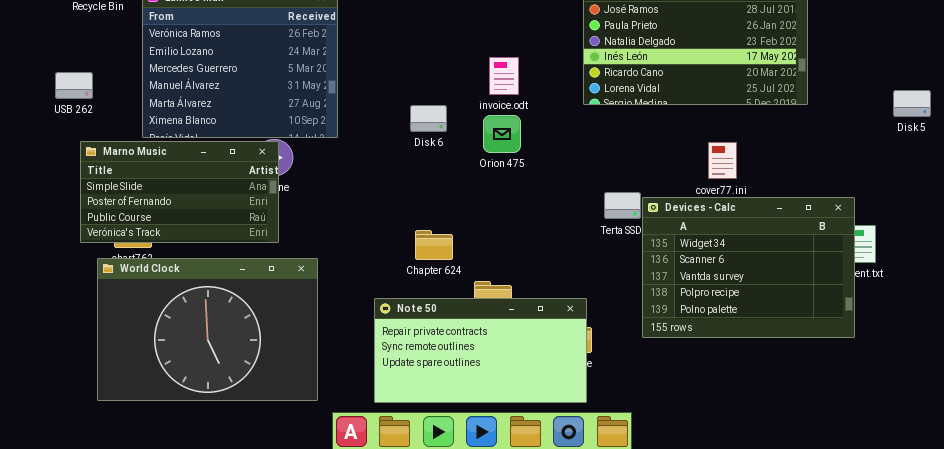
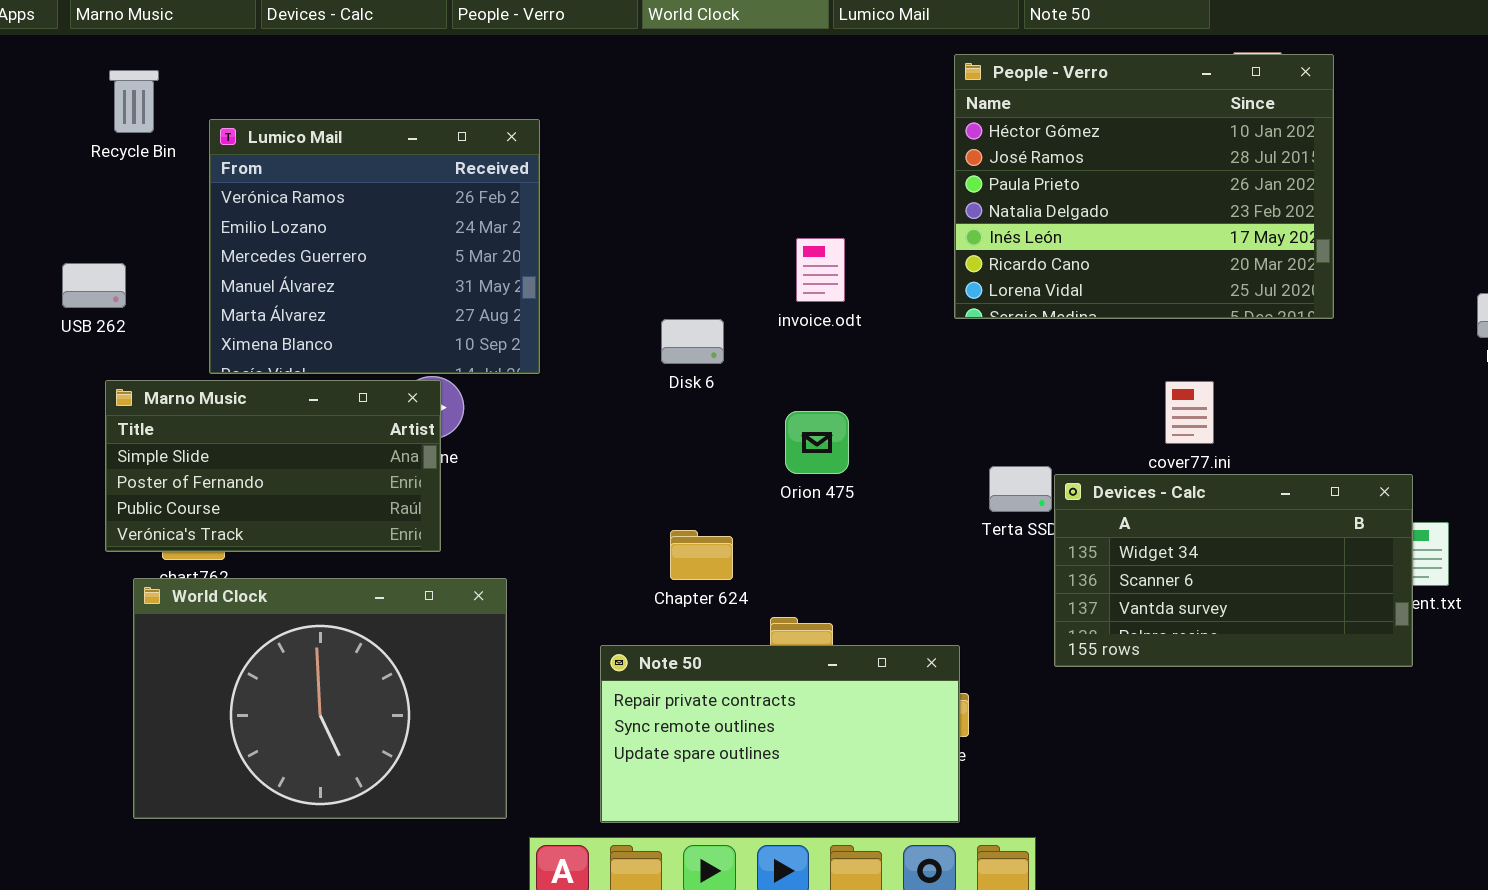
Orion 475: [483,115,521,153] -> [785,411,849,474], moved
Devices - Calc: [642,197,855,338] -> [1054,474,1413,667], resized

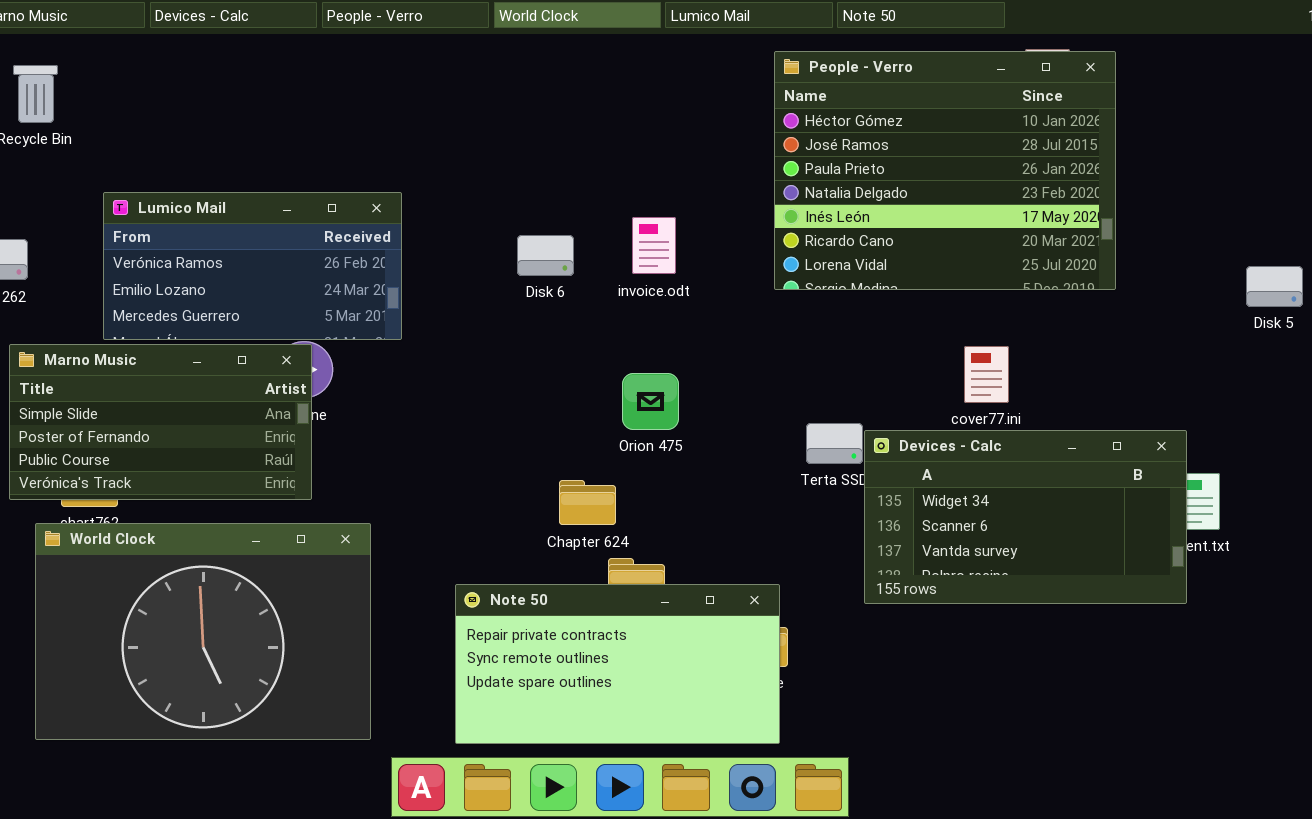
Lumico Mail: [209,119,540,374] -> [103,192,402,340], resized
Disk 6: [661,319,724,364] -> [517,235,574,276], moved
Chapter 624: [670,530,733,580] -> [559,480,616,525], moved

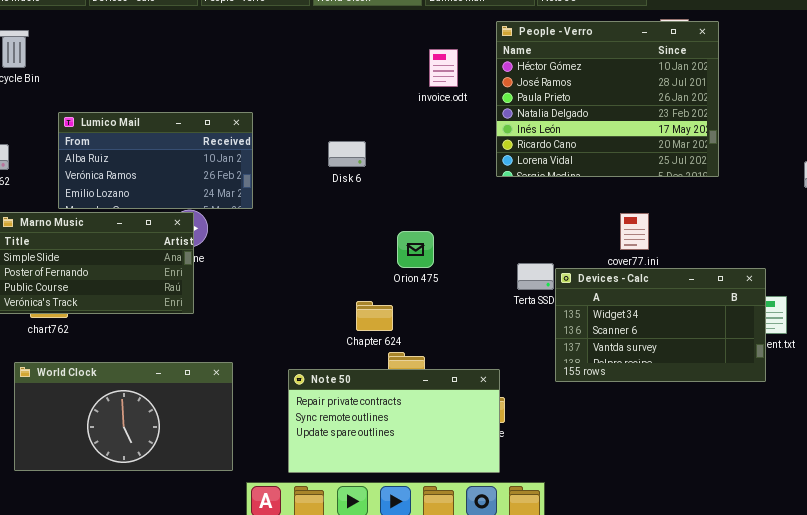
Lumico Mail: [103,192,402,340] -> [58,112,253,209], scrolled up 1 row
invoice.odt: [632,217,676,274] -> [429,49,458,87], moved
World Clock: [35,523,371,740] -> [14,362,233,471], resized

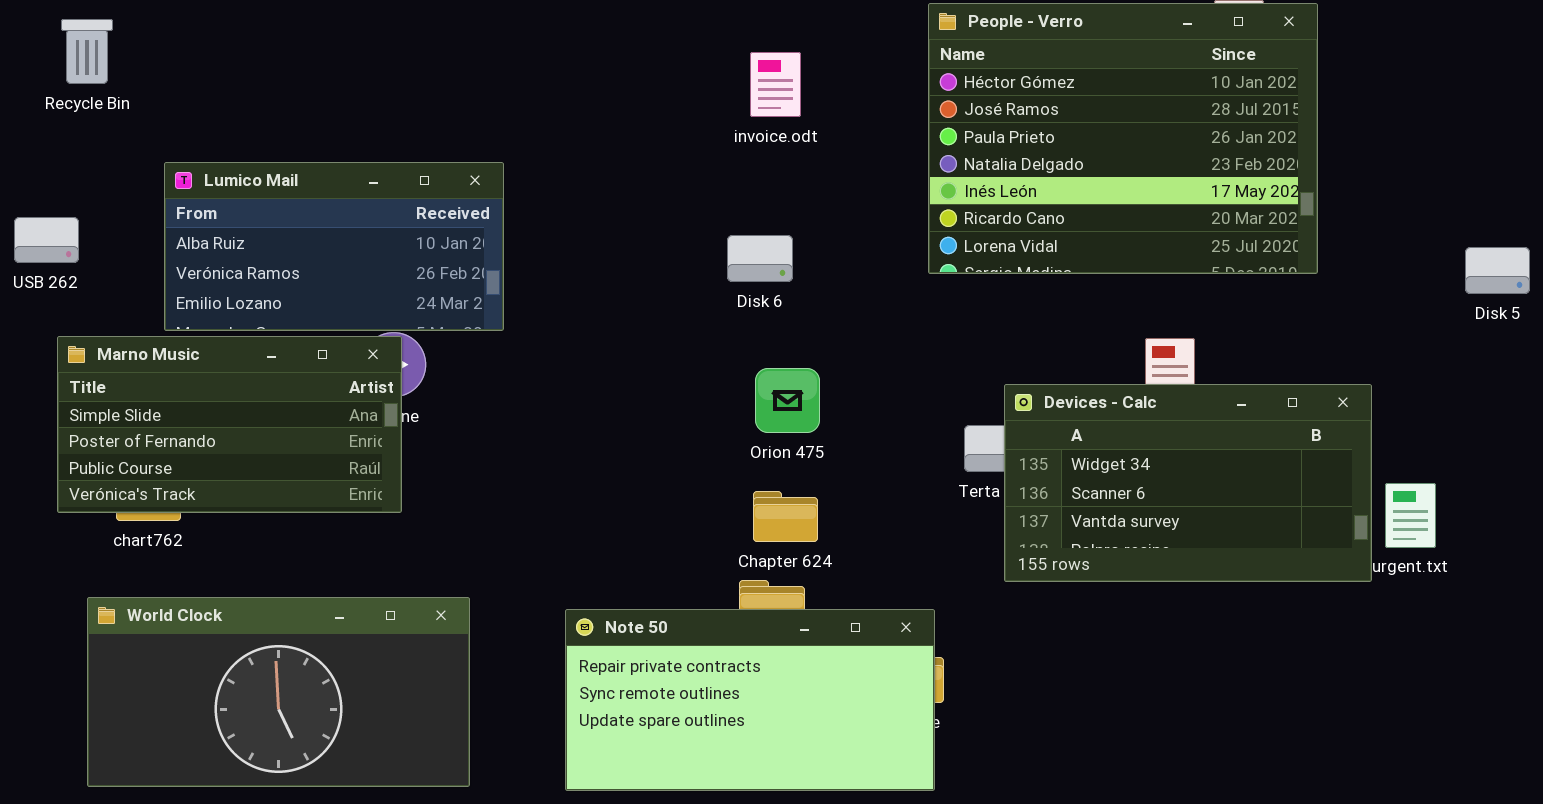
invoice.odt: [429,49,458,87] -> [750,52,801,117], moved
Disk 6: [328,141,366,167] -> [727,235,793,282], moved
Devices - Calc: [555,268,766,382] -> [1004,384,1372,582], moved
Chapter 624: [356,301,393,331] -> [753,491,818,542], moved

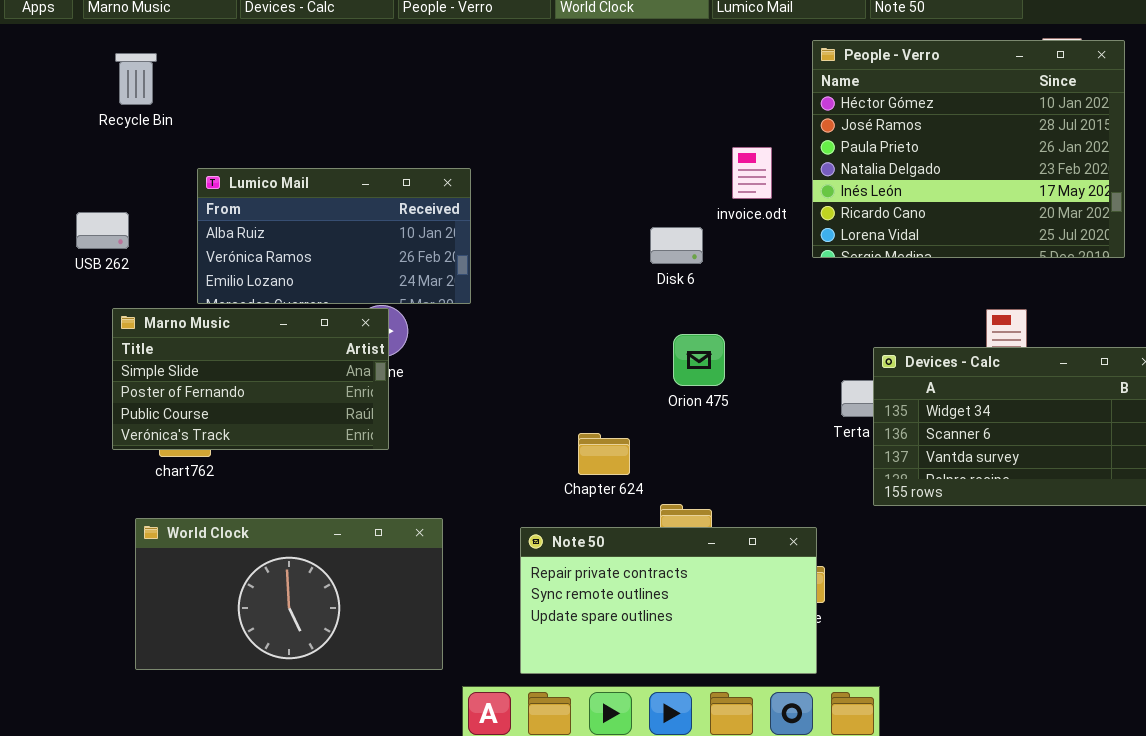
invoice.odt: [750,52,801,117] -> [732,147,772,199], moved
Chapter 624: [753,491,818,542] -> [578,433,630,475], moved

